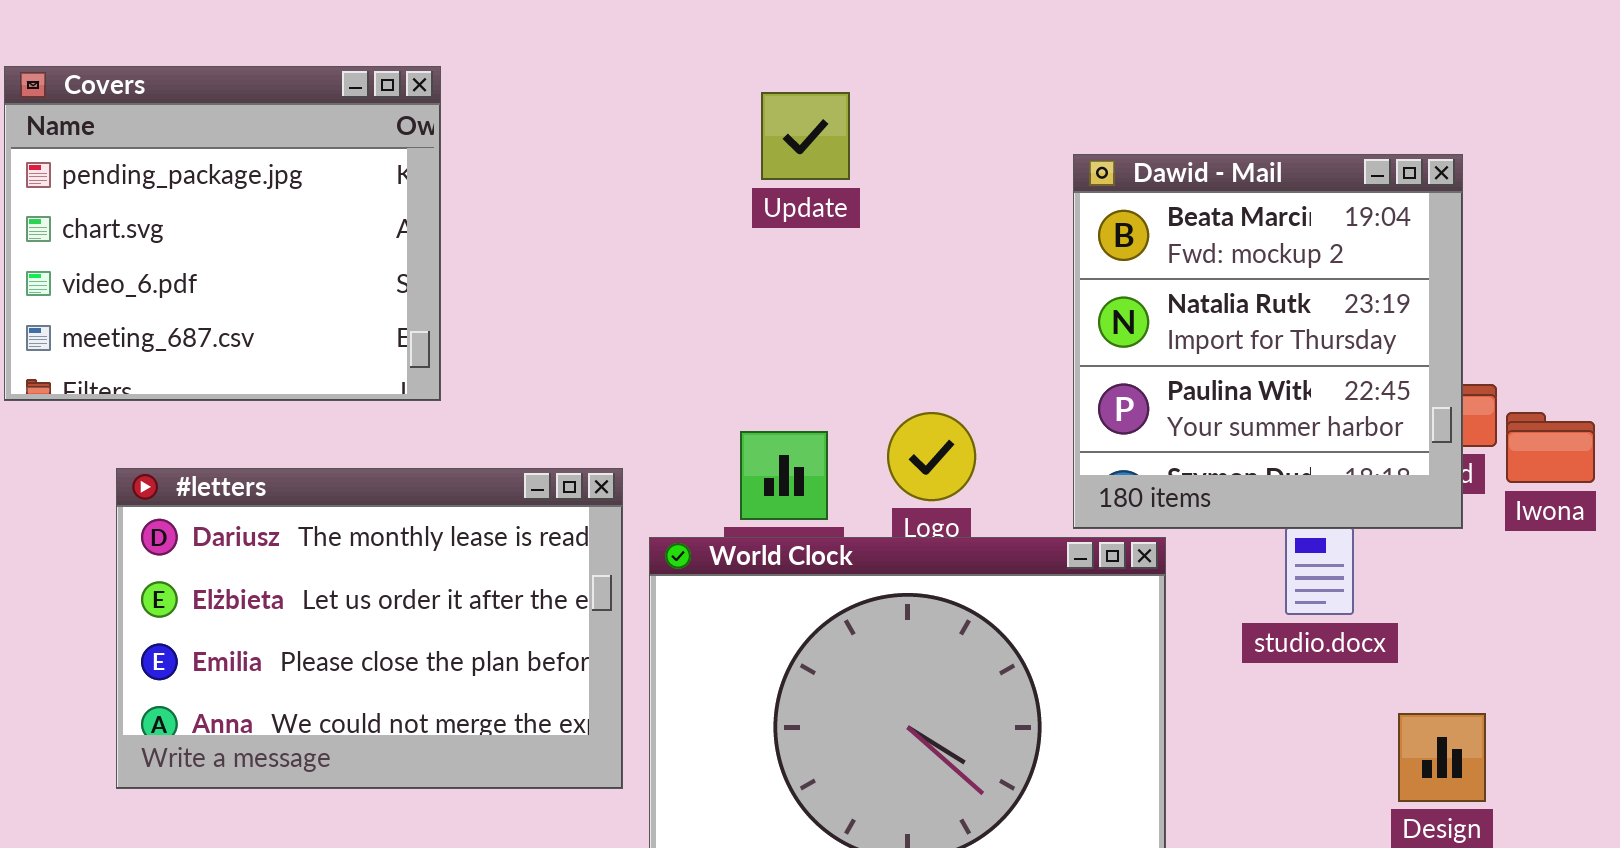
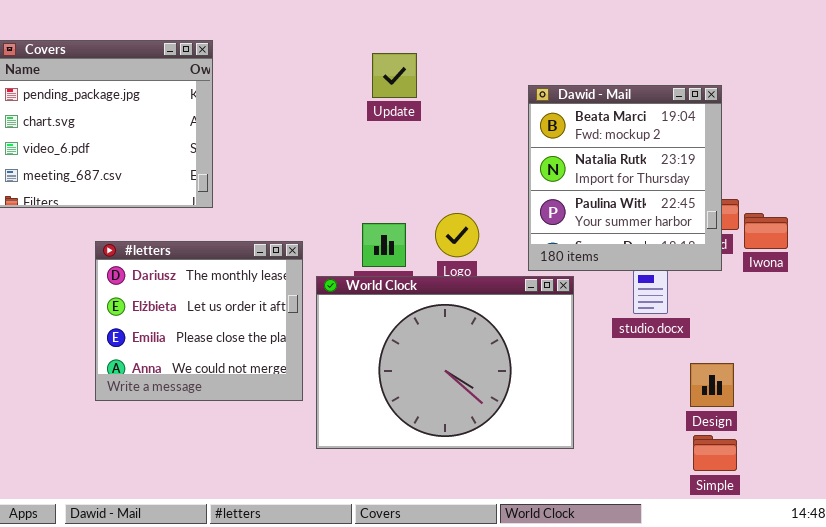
#letters: [116,468,623,789] -> [95,241,303,401], resized

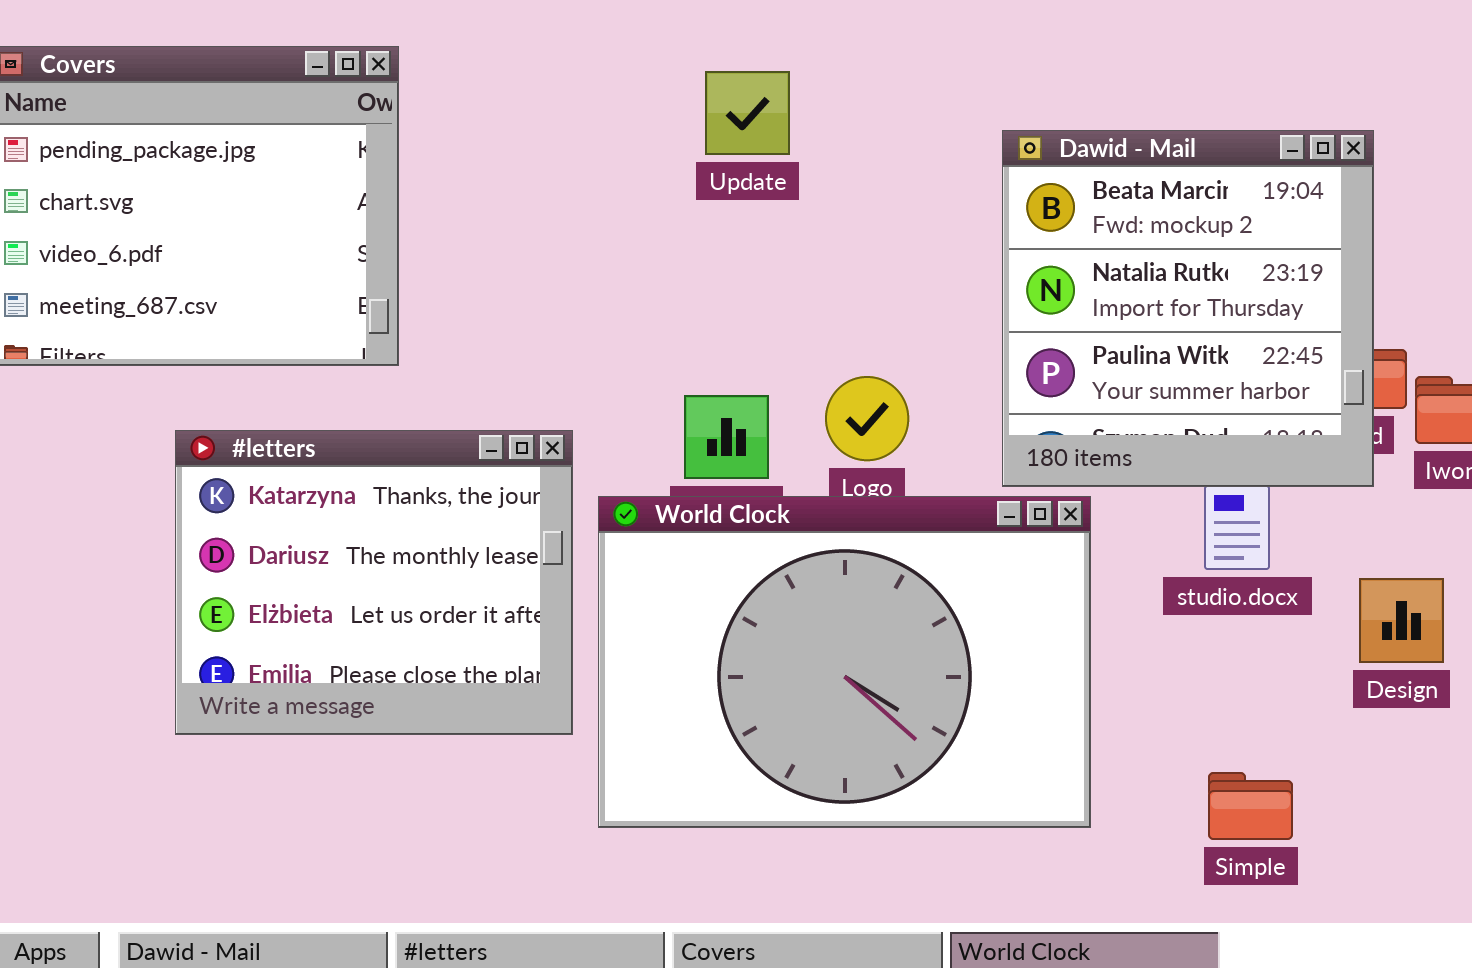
#letters: [95,241,303,401] -> [175,430,573,735], scrolled up 1 row
Design: [690,363,734,407] -> [1359,578,1444,663], moved
Simple: [693,435,737,471] -> [1208,772,1293,840], moved

